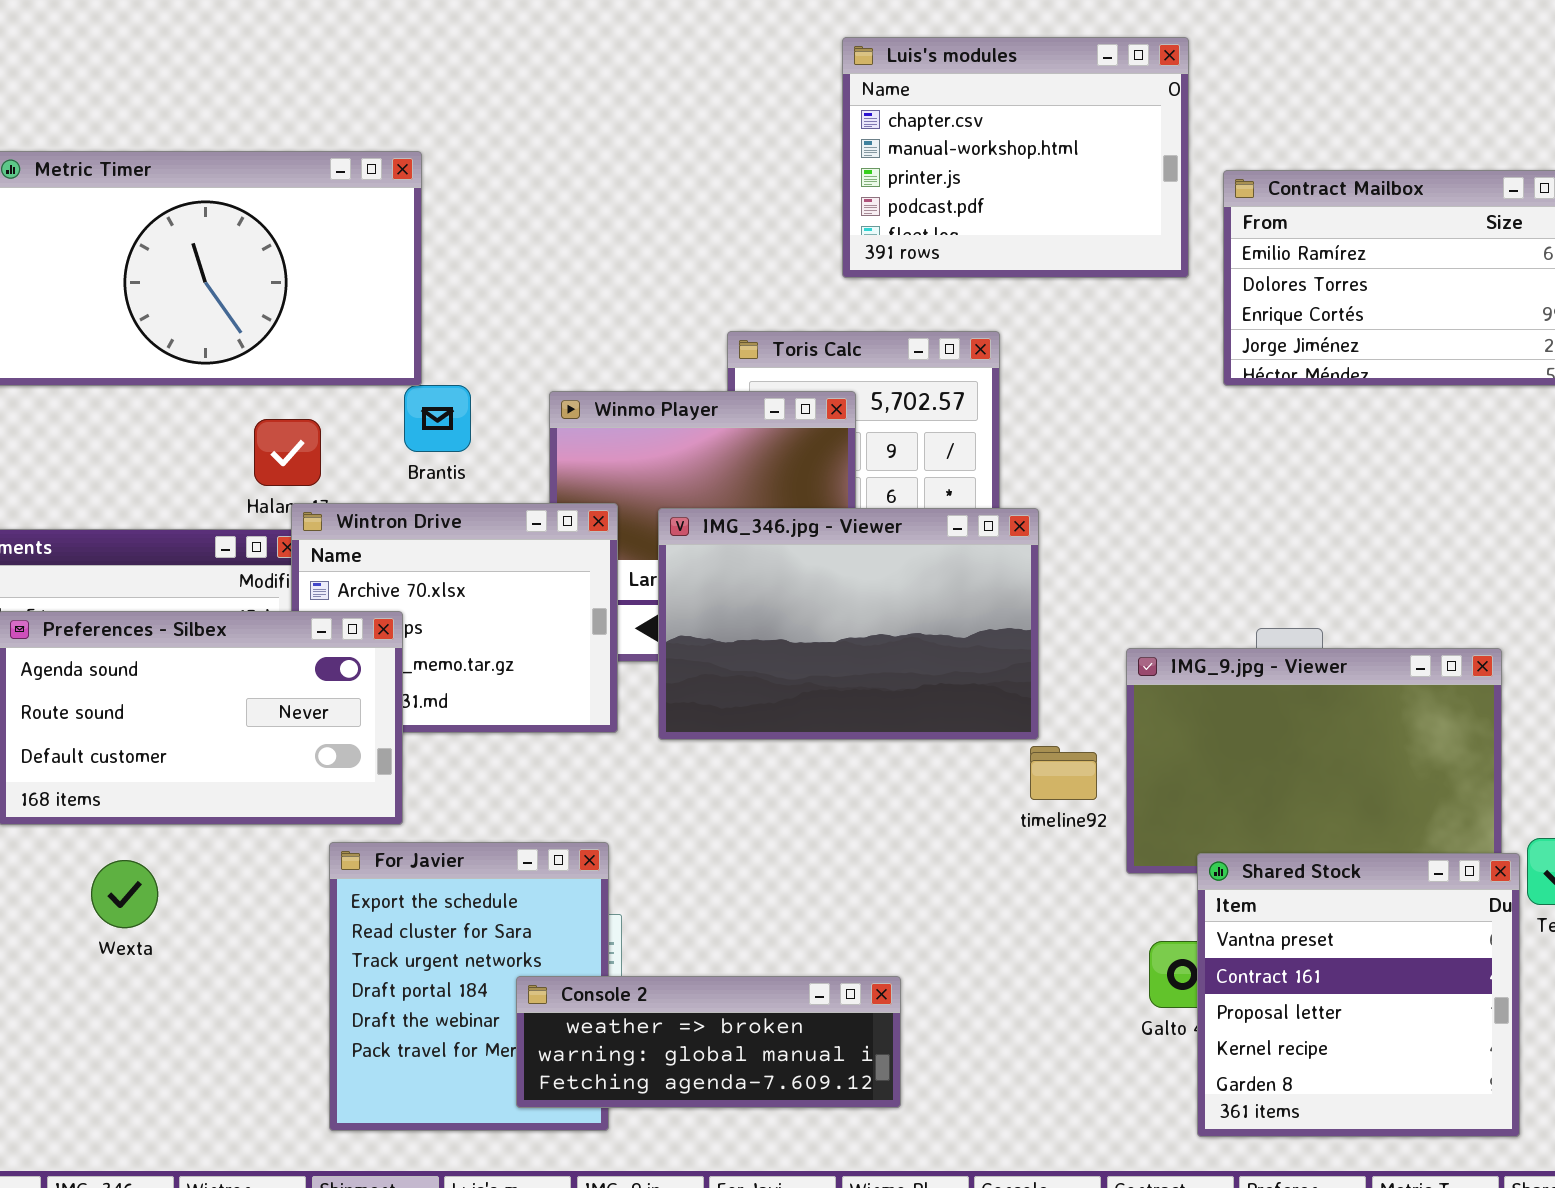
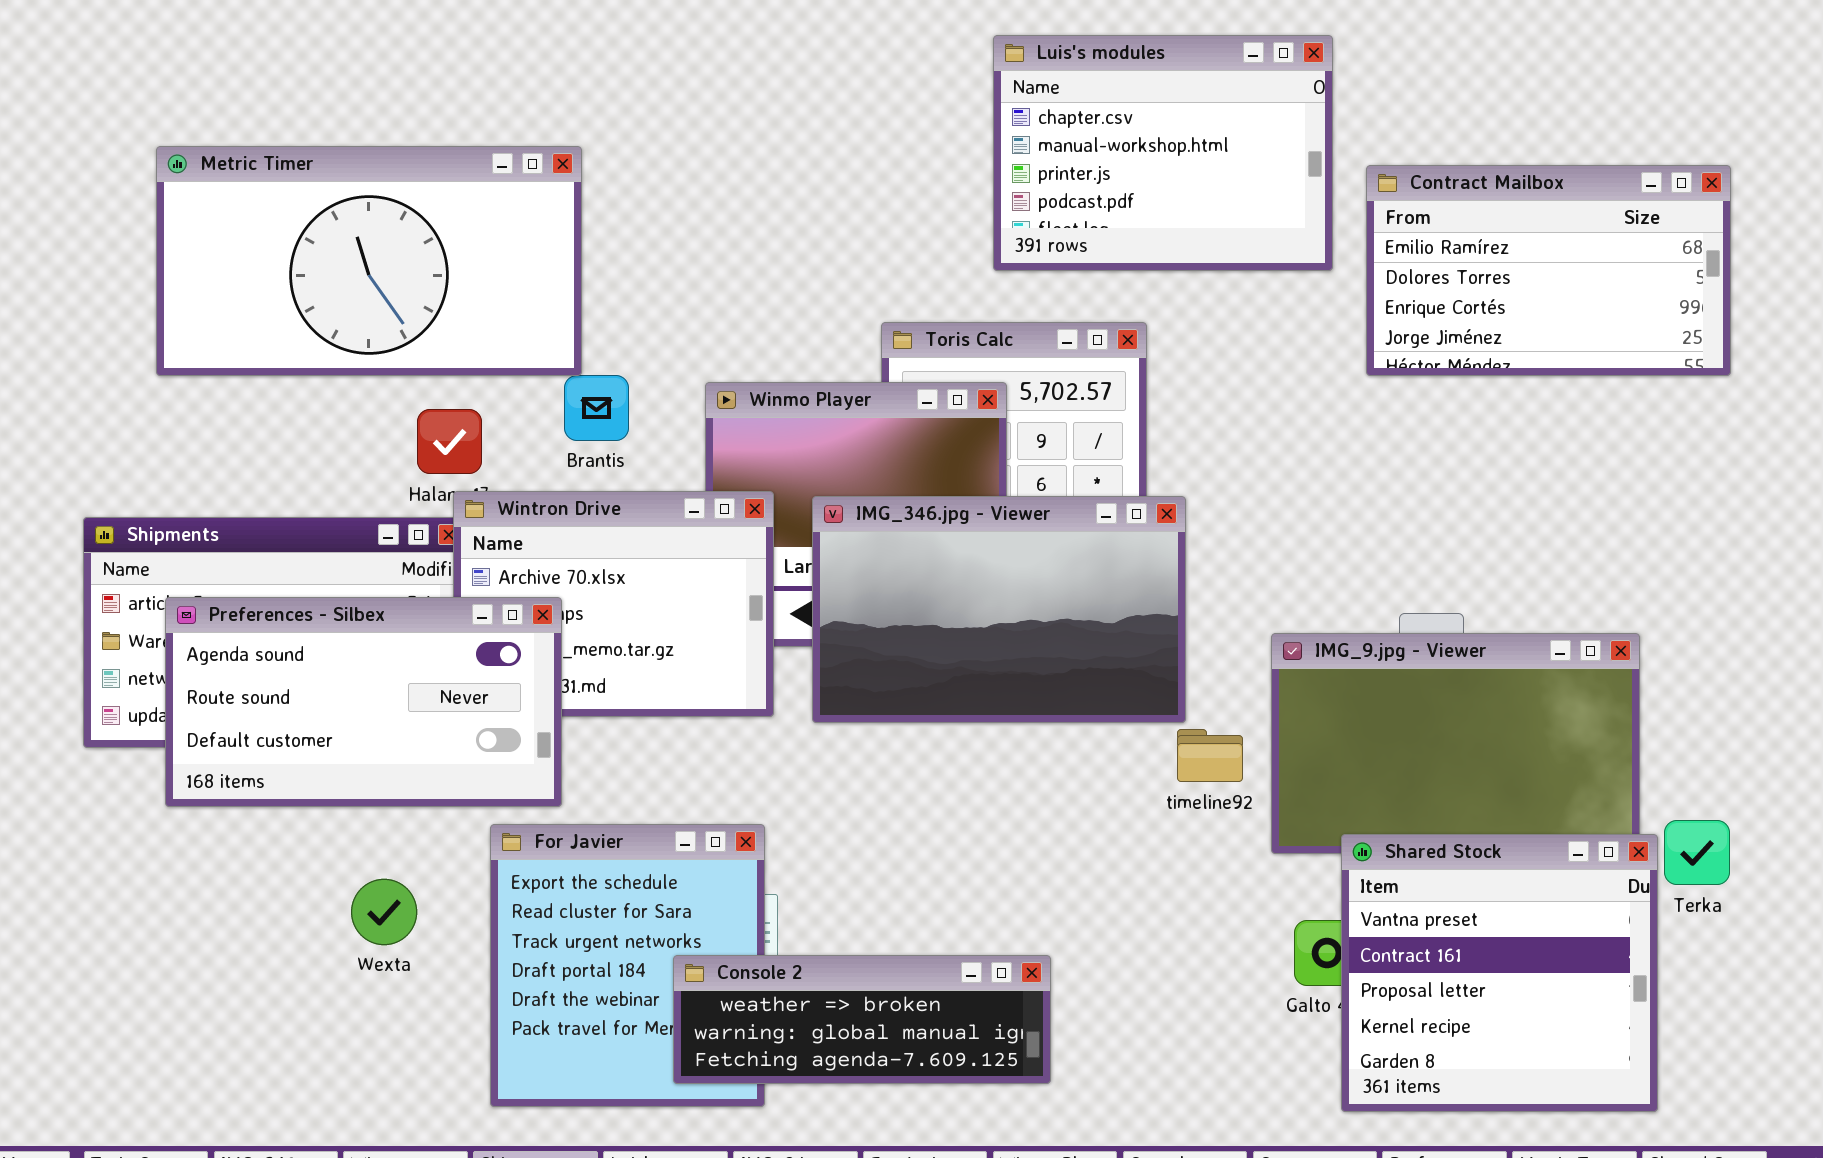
Wexta: [91,860,158,928] -> [351,879,417,945], moved

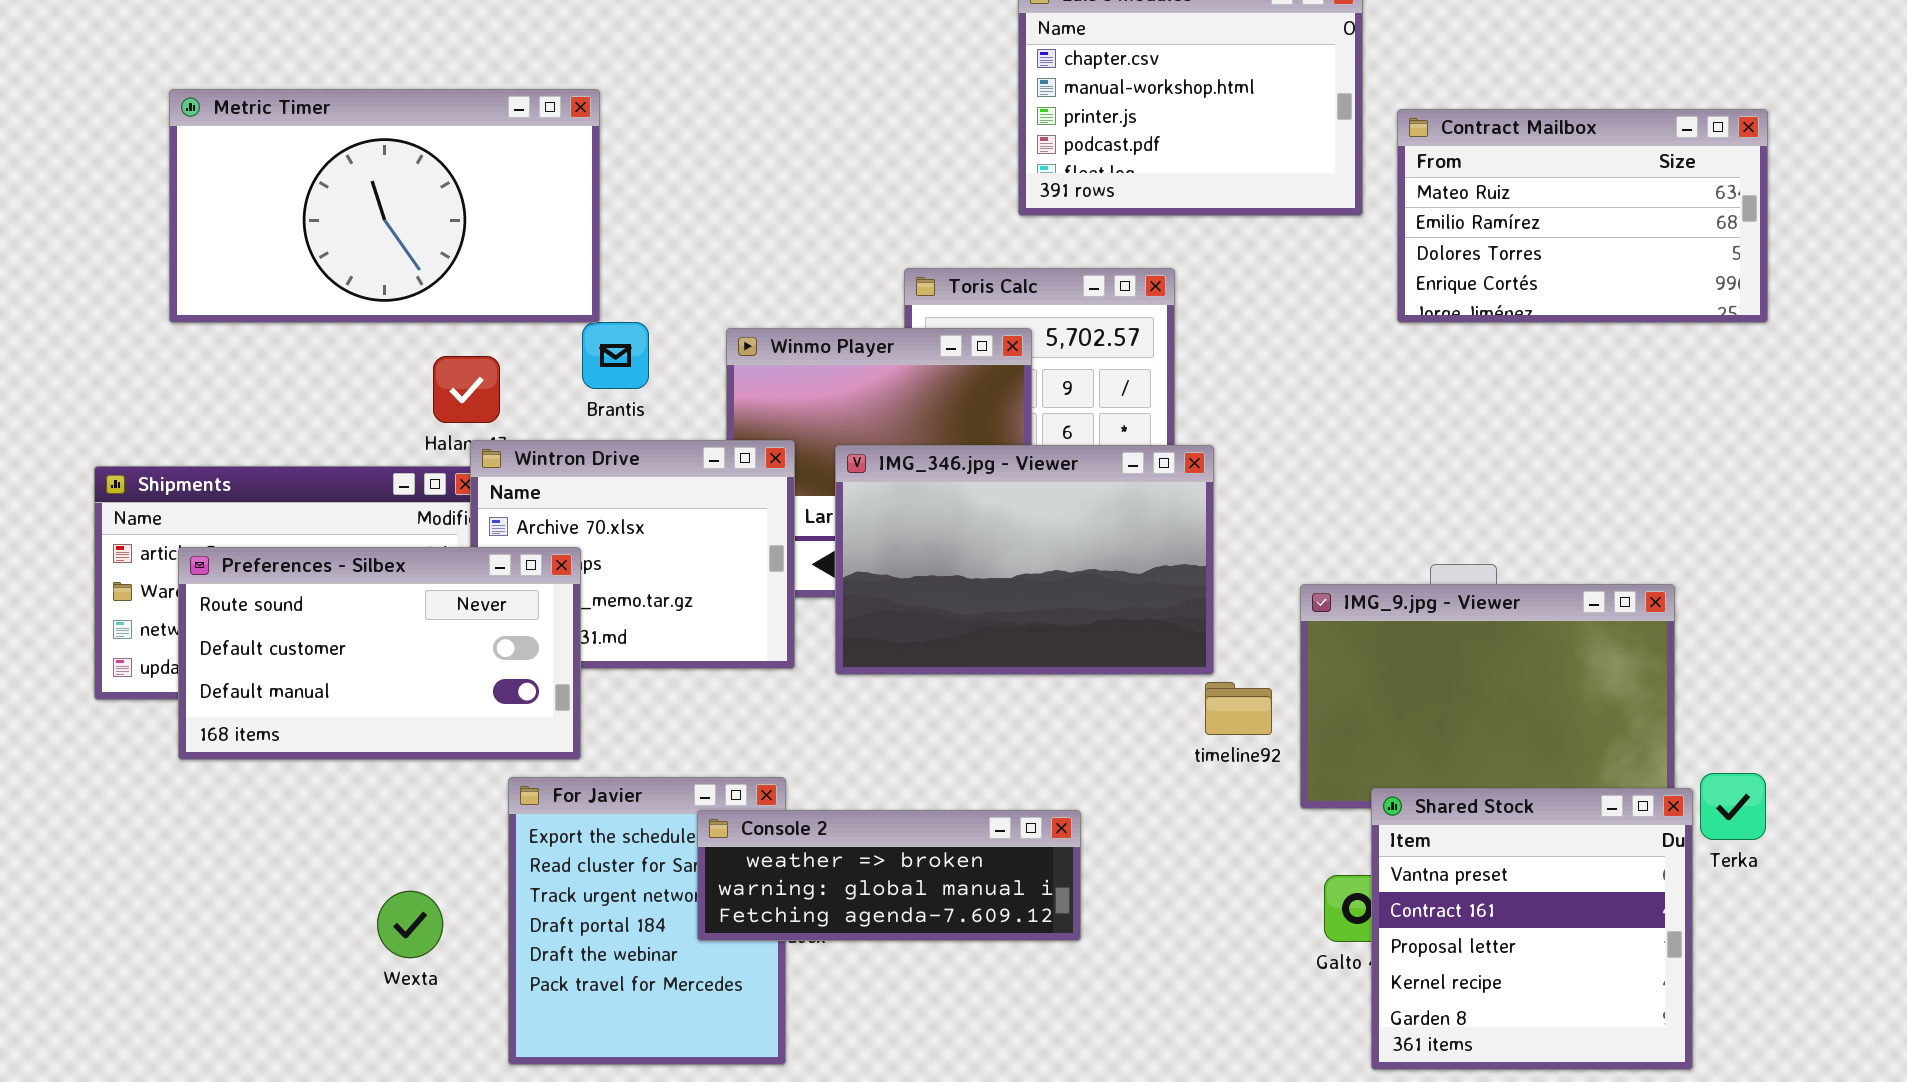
Contract Mailbox: [1366,165,1731,376] -> [1397,109,1768,323], scrolled up 1 row
Preferences - Silbex: [165,597,562,807] -> [178,547,581,760], scrolled down 1 row
Wexta: [351,879,417,945] -> [377,891,443,958], moved
Console 2: [673,955,1051,1084] -> [697,810,1081,941], moved

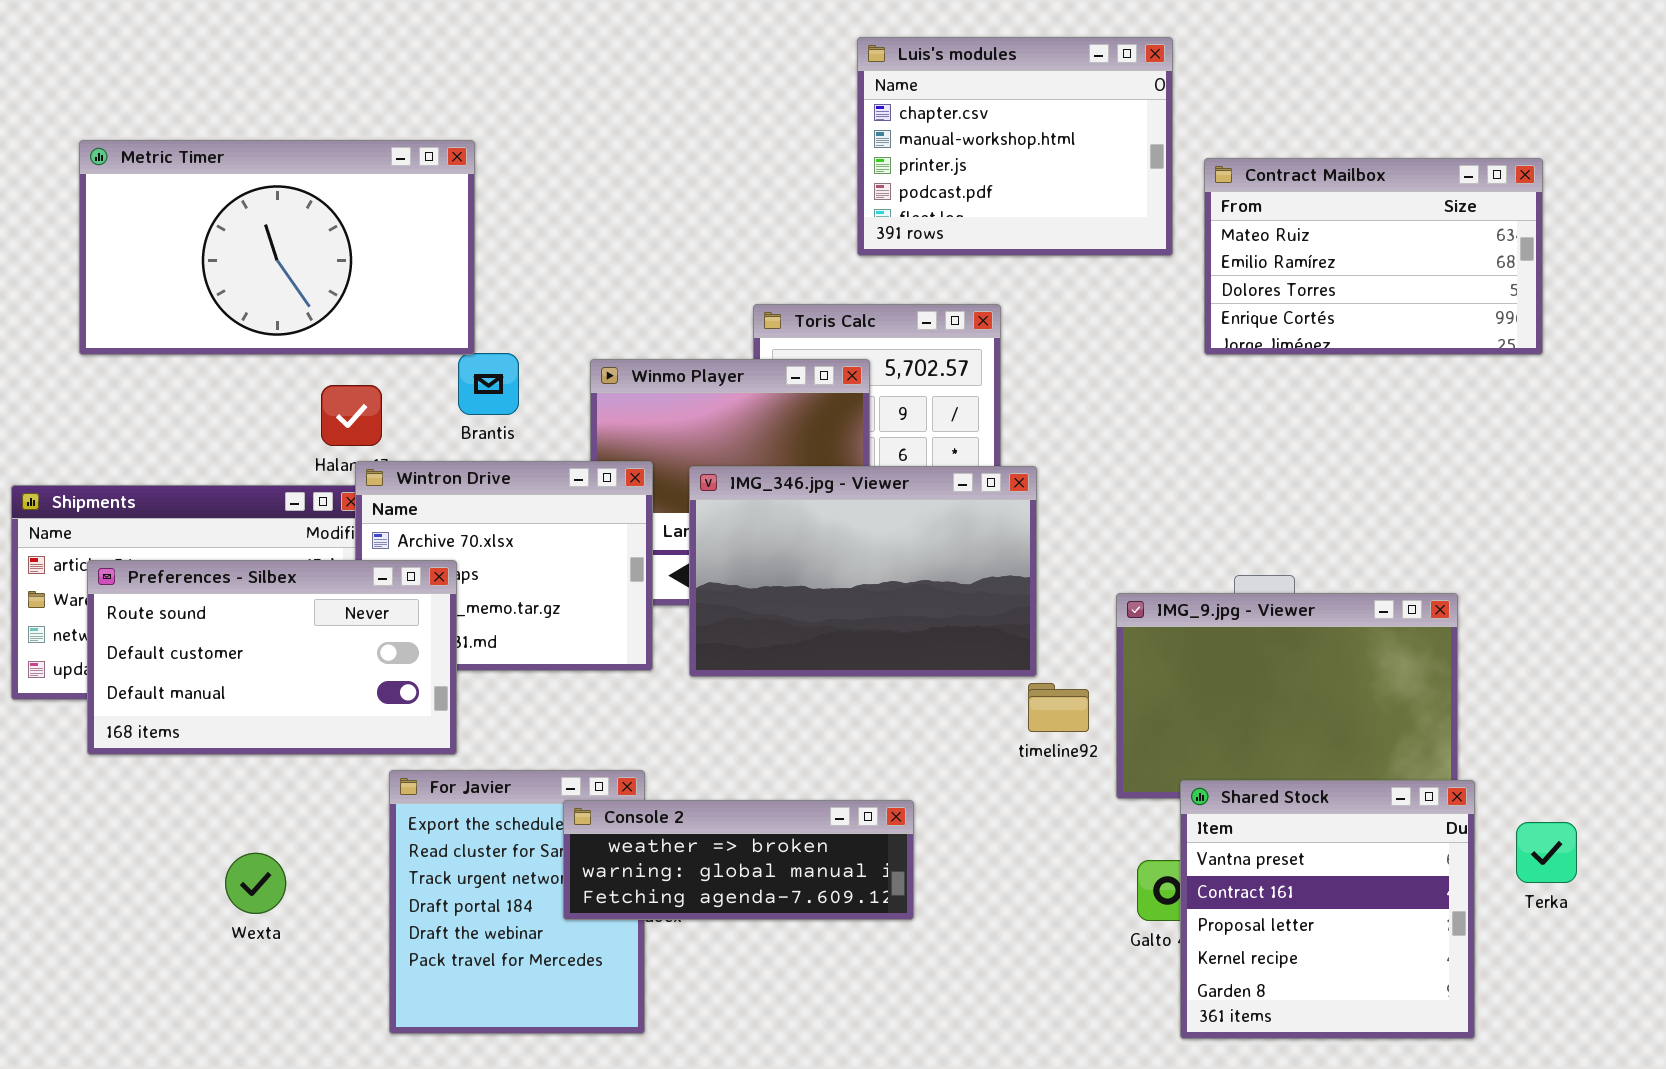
Terka: [1700,773,1766,840] -> [1516,822,1577,883], moved
Wexta: [377,891,443,958] -> [225,853,286,914], moved

